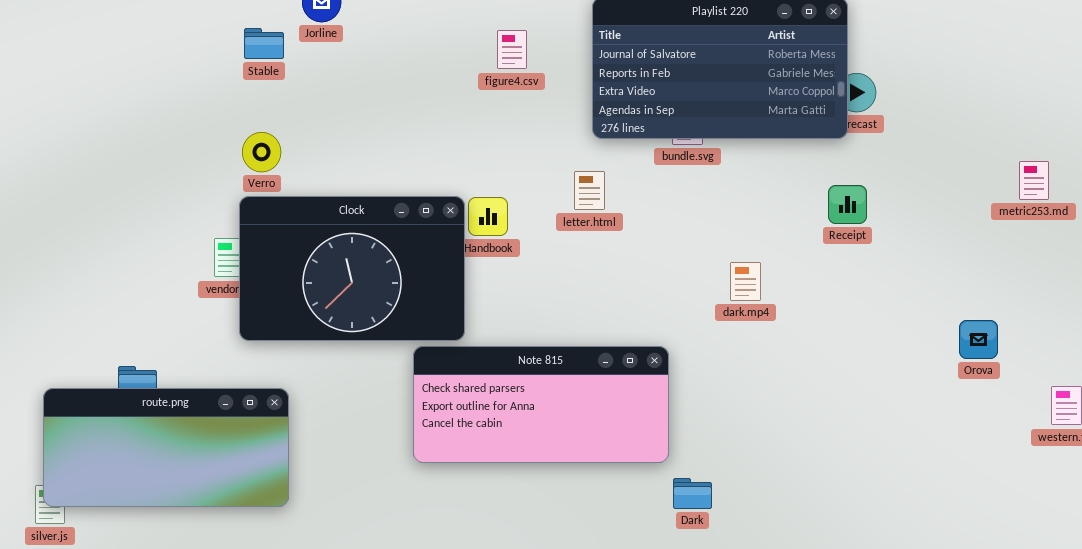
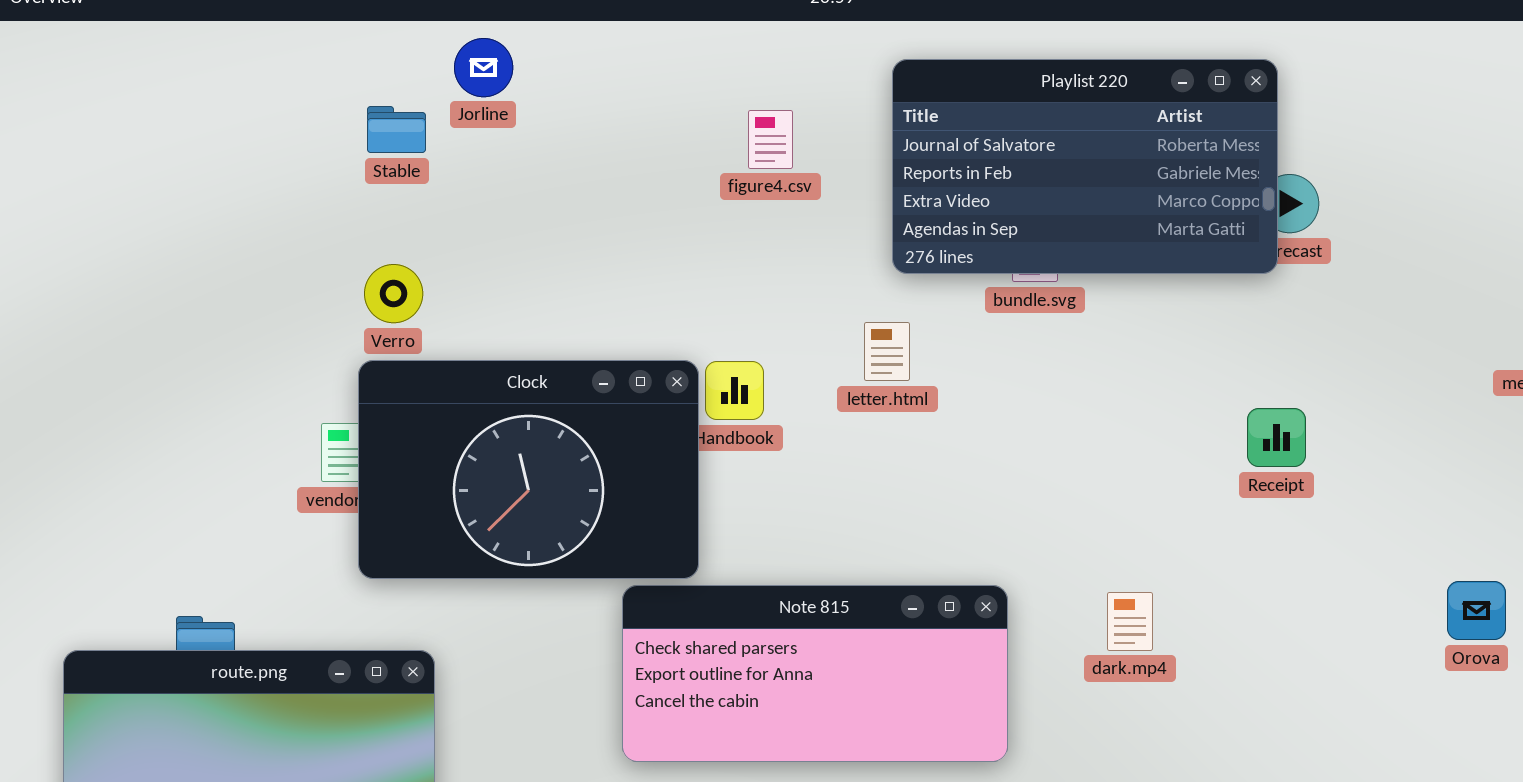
Receipt: [828,185,867,224] -> [1247,408,1306,467], moved
dark.mp4: [730,262,761,301] -> [1107,592,1153,651], moved
Orova: [959,320,998,359] -> [1447,581,1506,640], moved

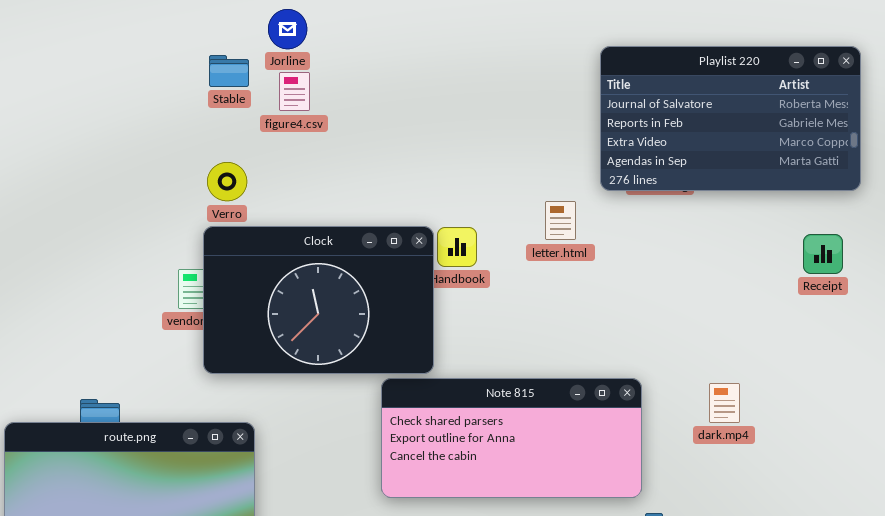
Playlist 220: [892,59,1278,274] -> [600,46,861,191], moved
figure4.csv: [748,110,793,169] -> [279,72,310,111], moved
Receipt: [1247,408,1306,467] -> [803,234,843,274], moved

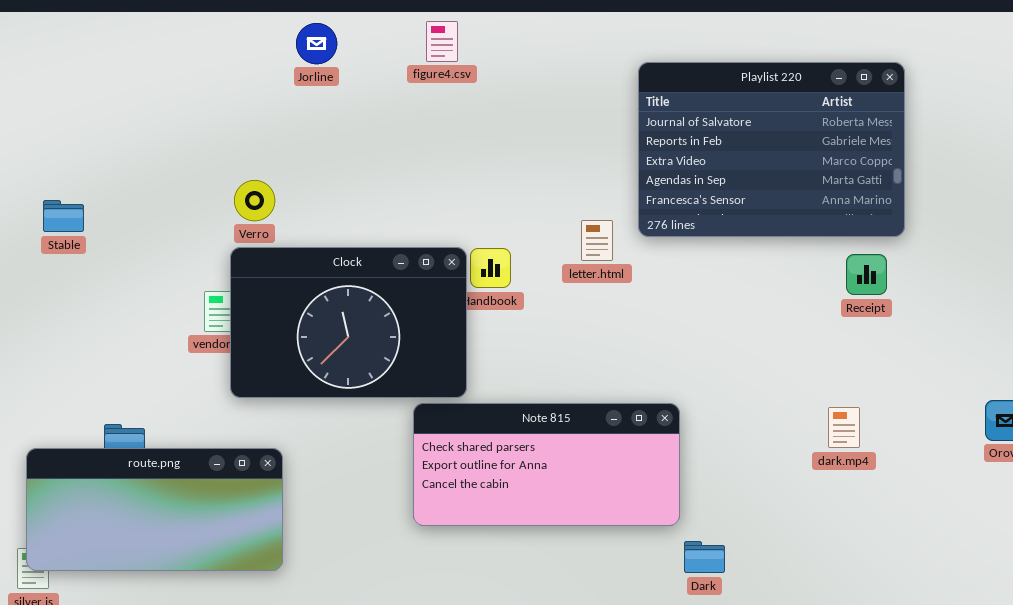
Playlist 220: [600,46,861,191] -> [638,62,905,237], resized
Stable: [209,55,249,87] -> [43,200,84,232], moved
figure4.csv: [279,72,310,111] -> [426,21,458,62], moved
dark.mp4: [709,383,740,423] -> [828,407,860,448], moved

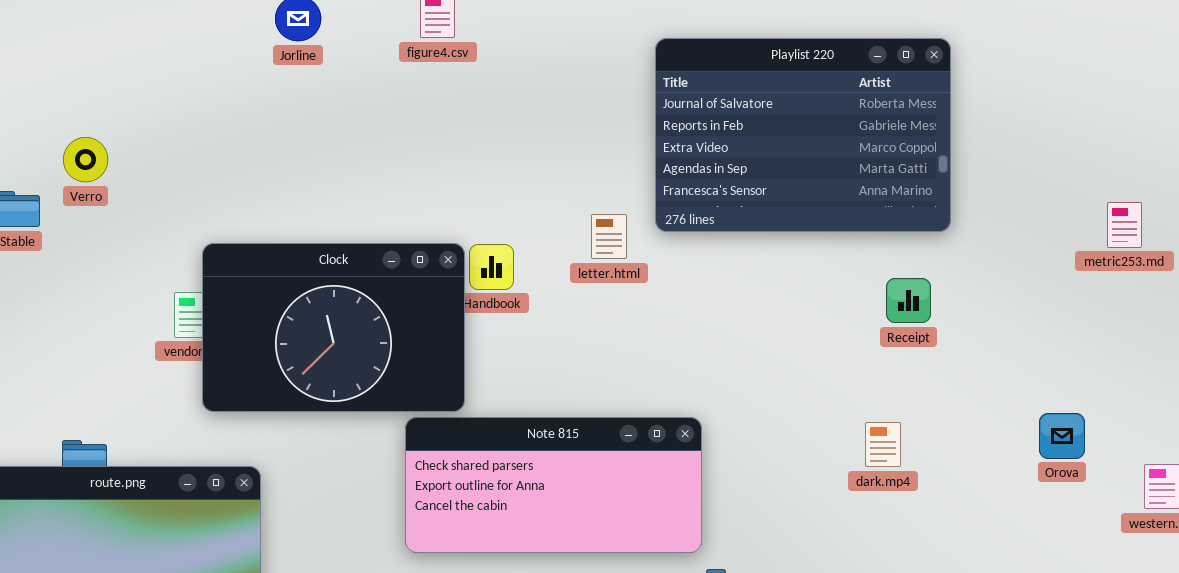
Verro: [234,180,275,221] -> [63,137,108,182], moved
Receipt: [846,254,887,295] -> [886,278,931,323], moved

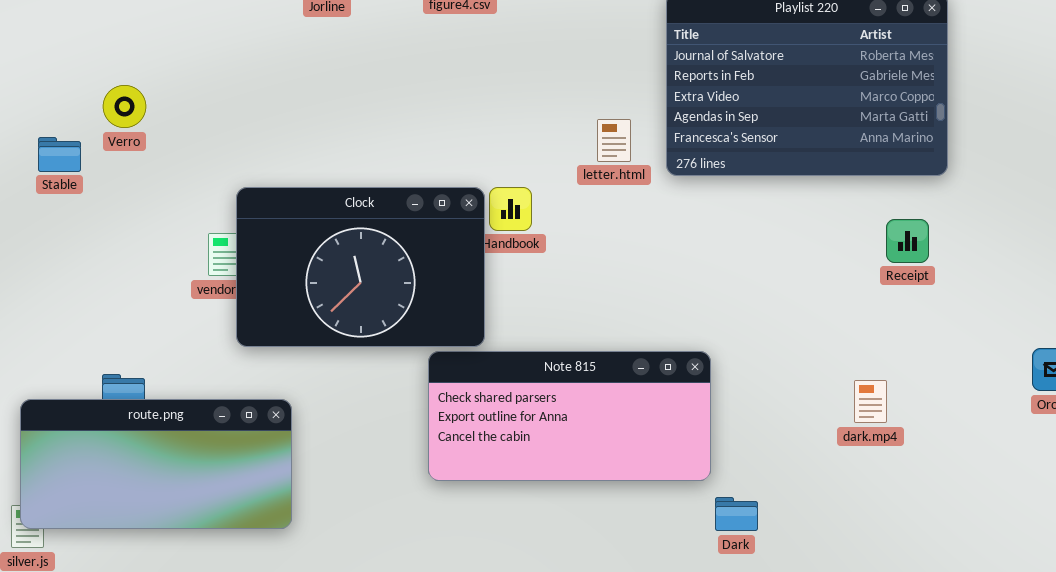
letter.html: [591,214,627,259] -> [597,119,631,162], moved
dark.mp4: [865,422,901,467] -> [854,380,887,423], moved

